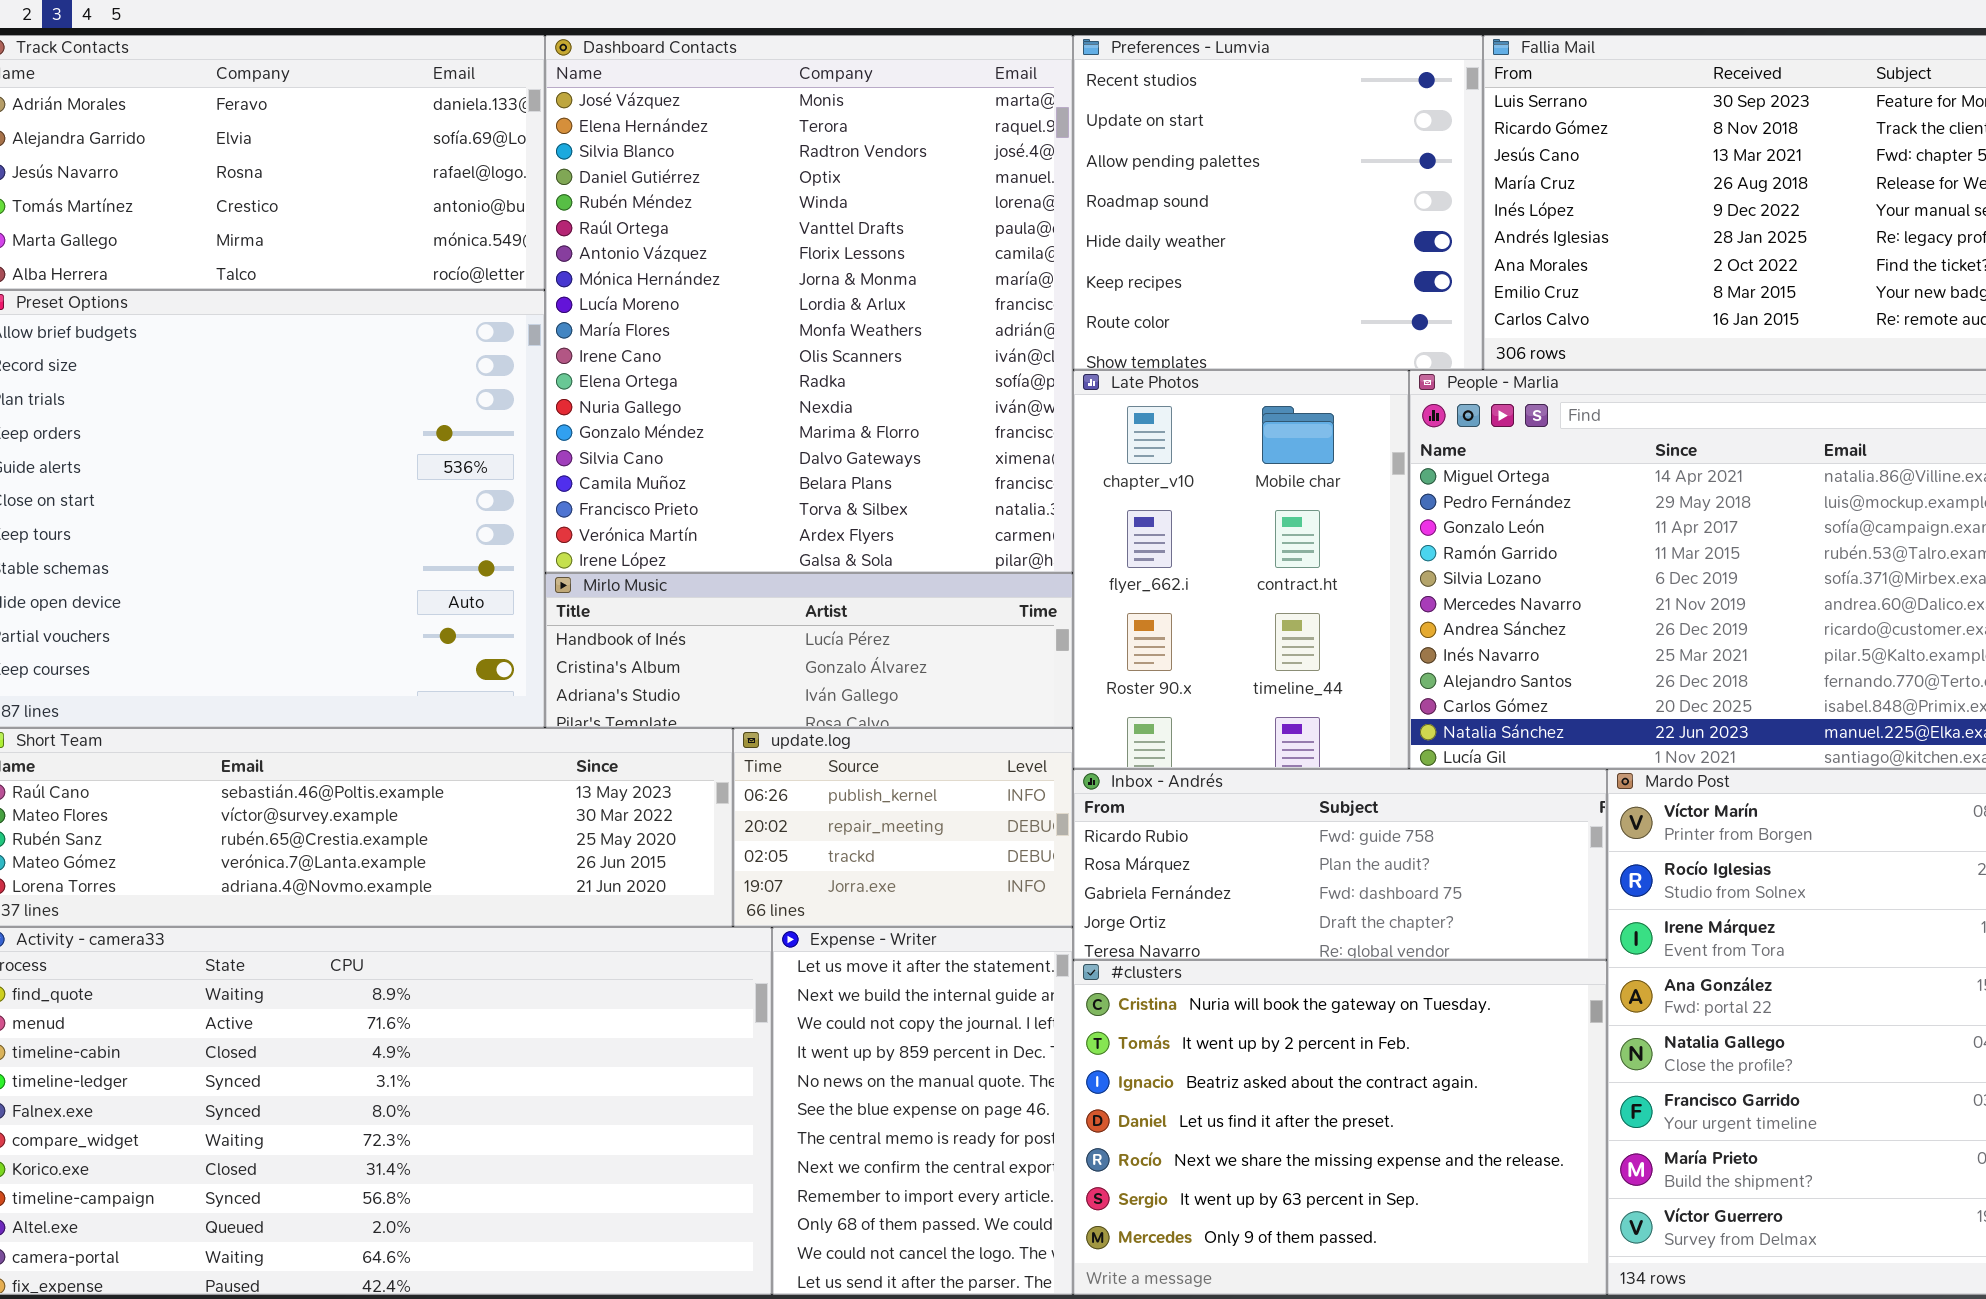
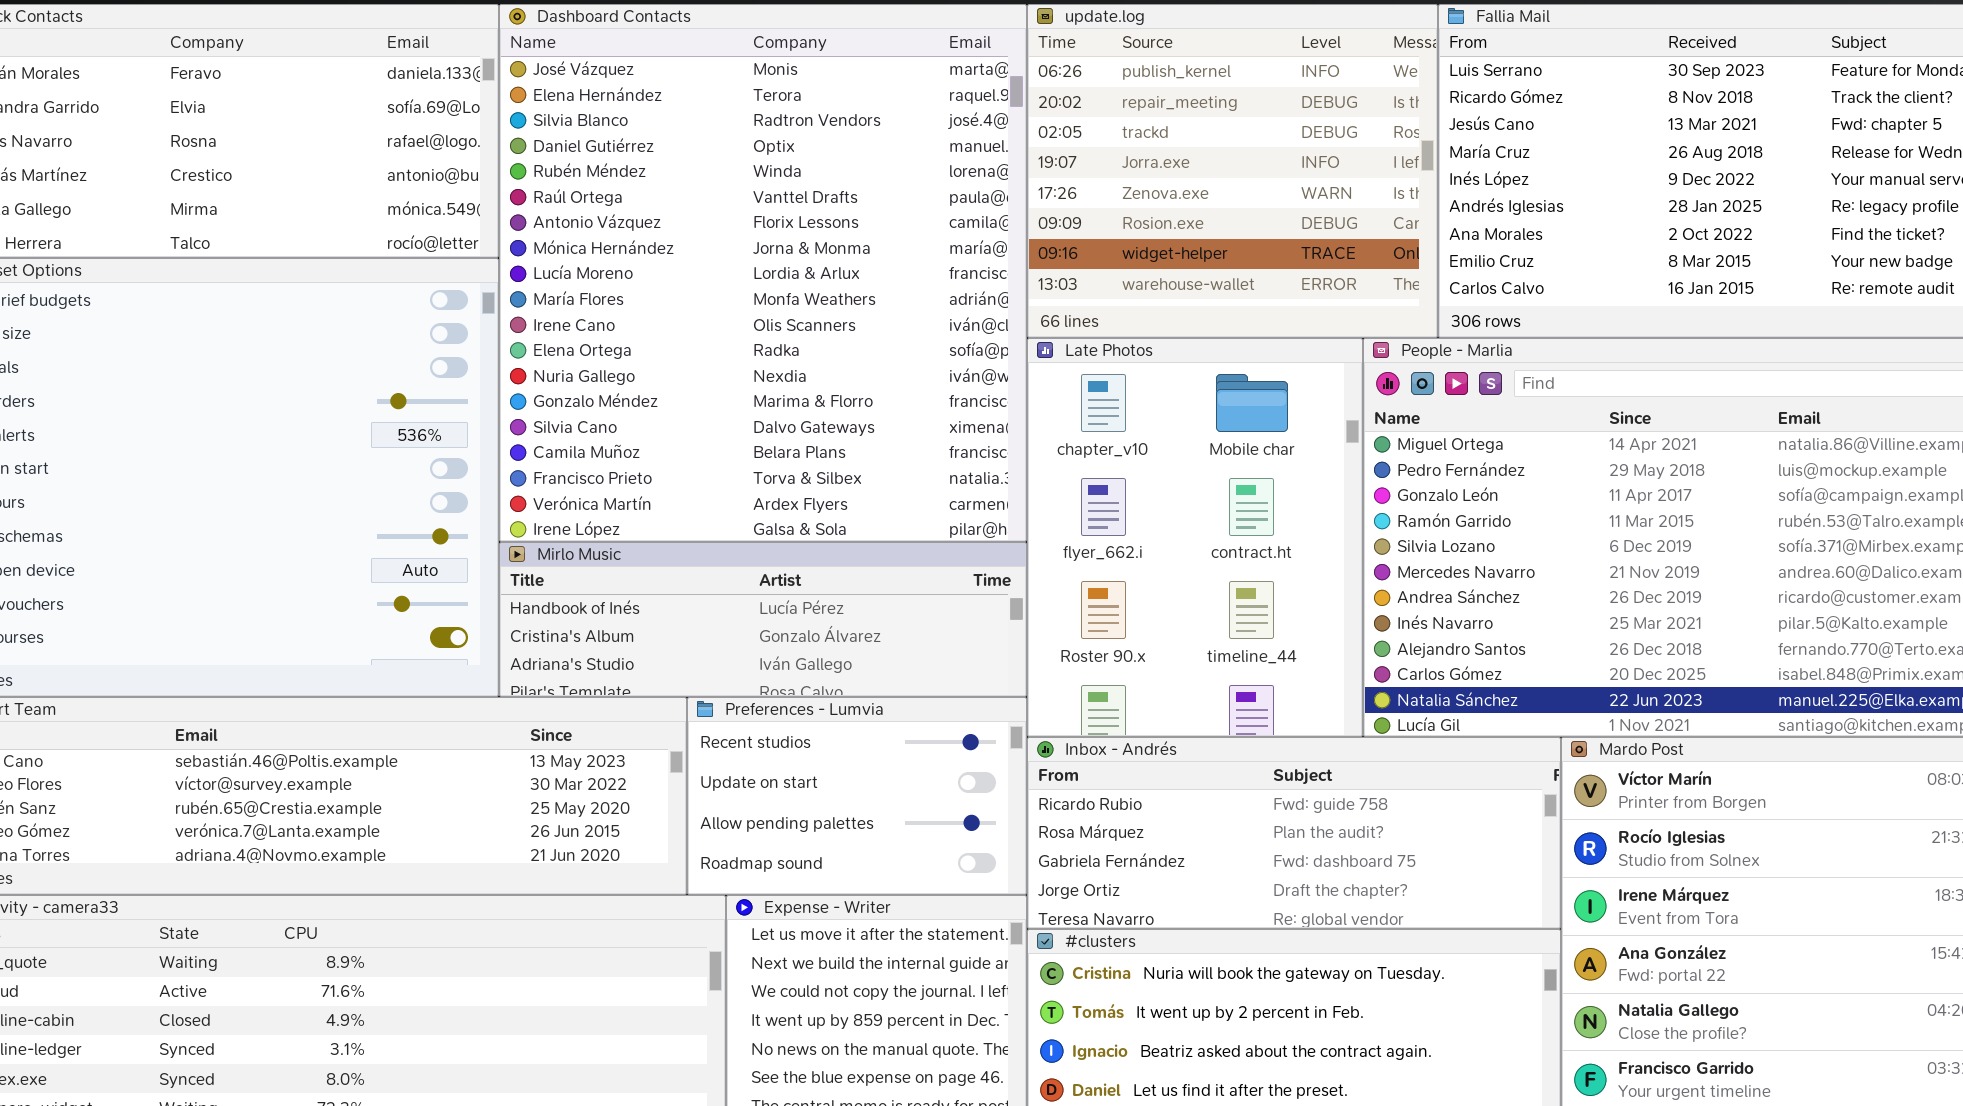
Preferences - Lumvia: [1073,35,1483,370] -> [687,697,1027,895], moved, resized
update.log: [733,728,1073,927] -> [1027,4,1438,338], moved, resized

